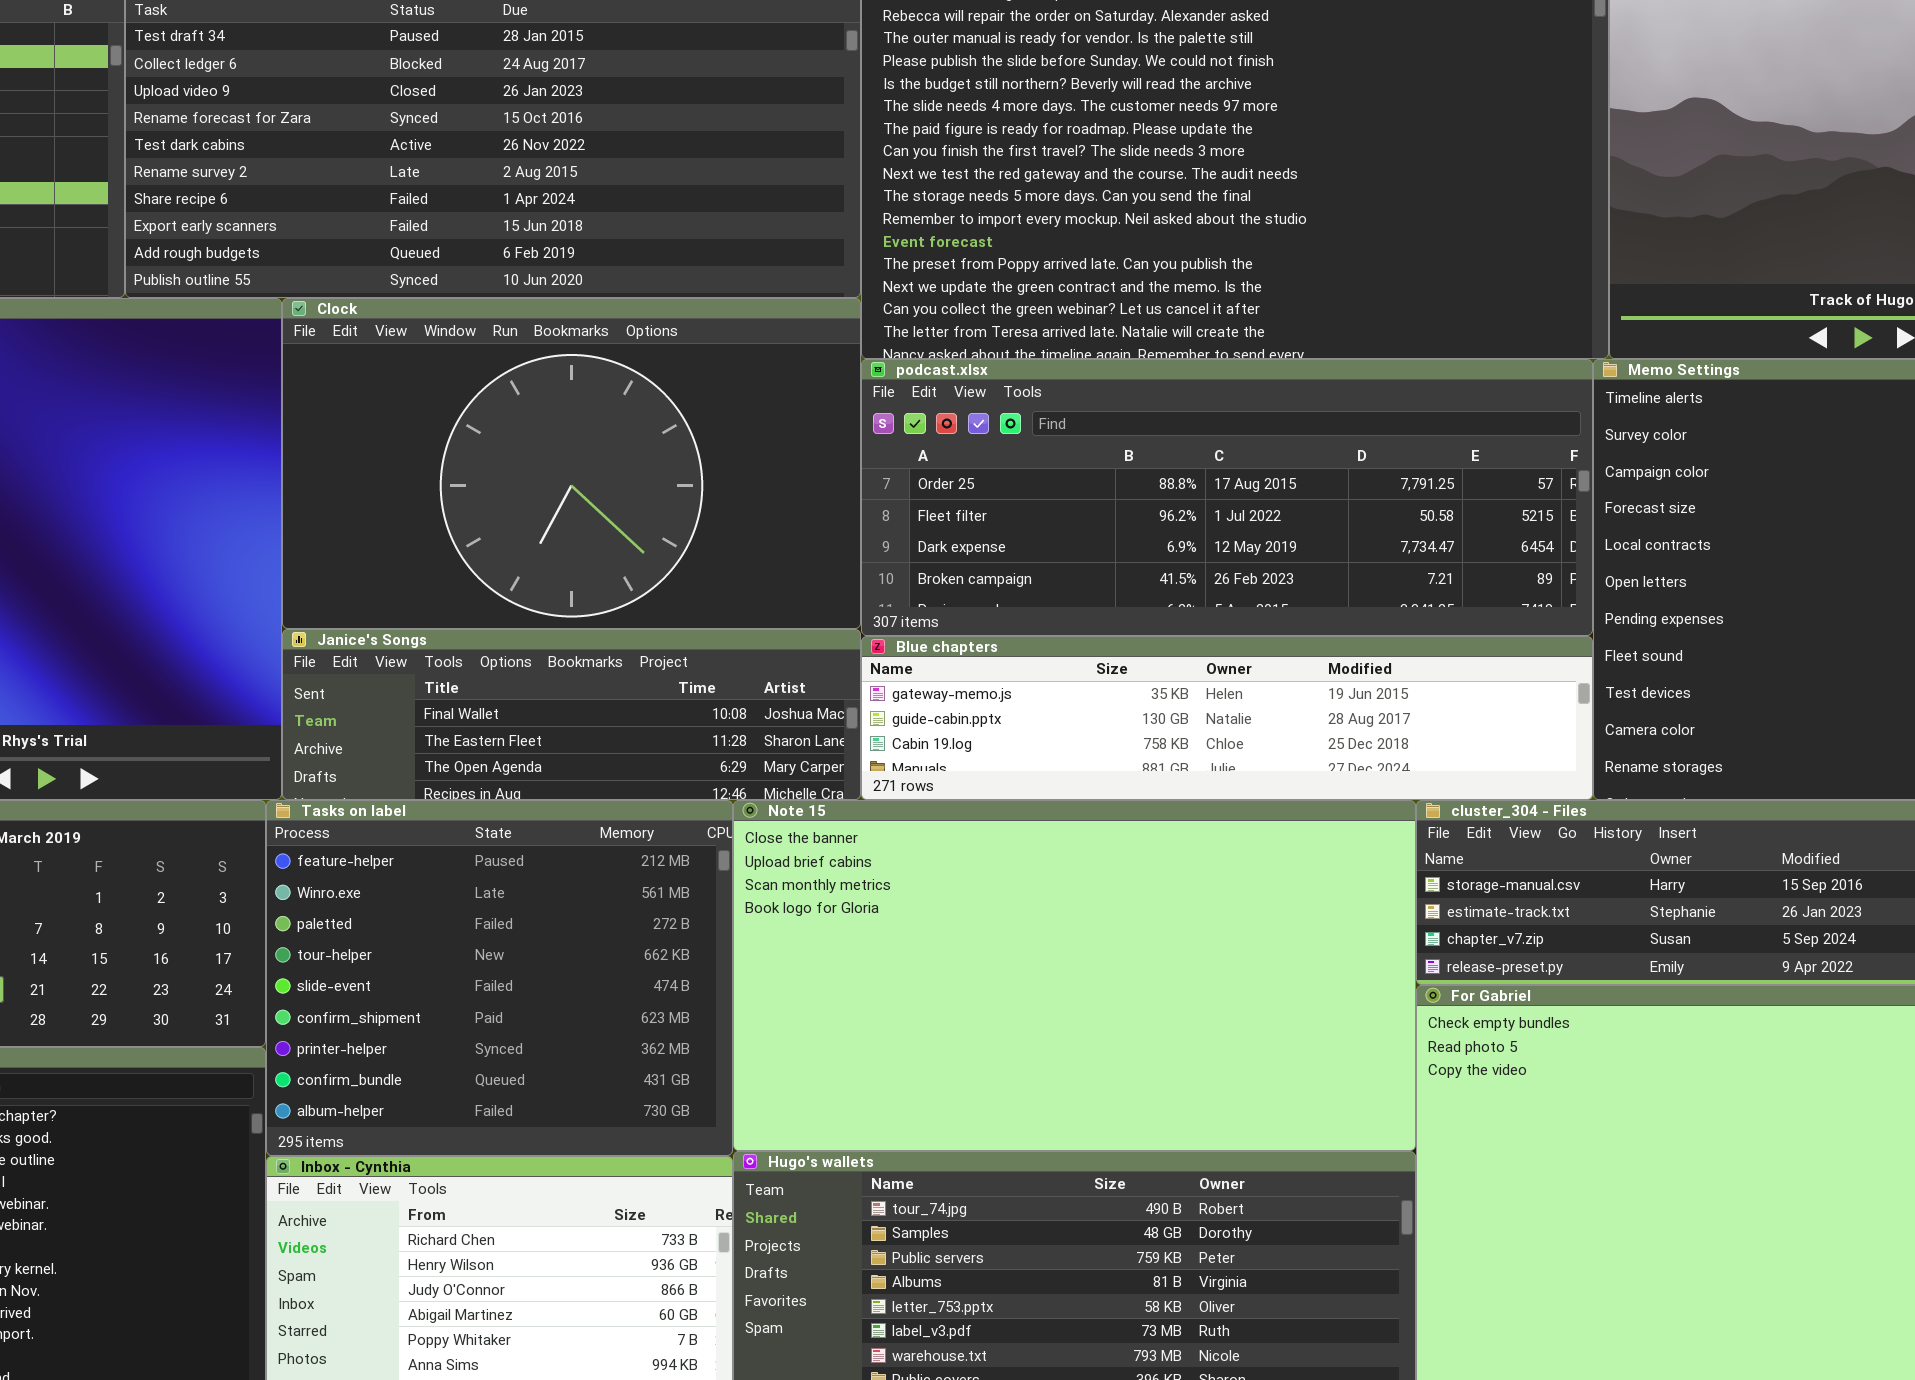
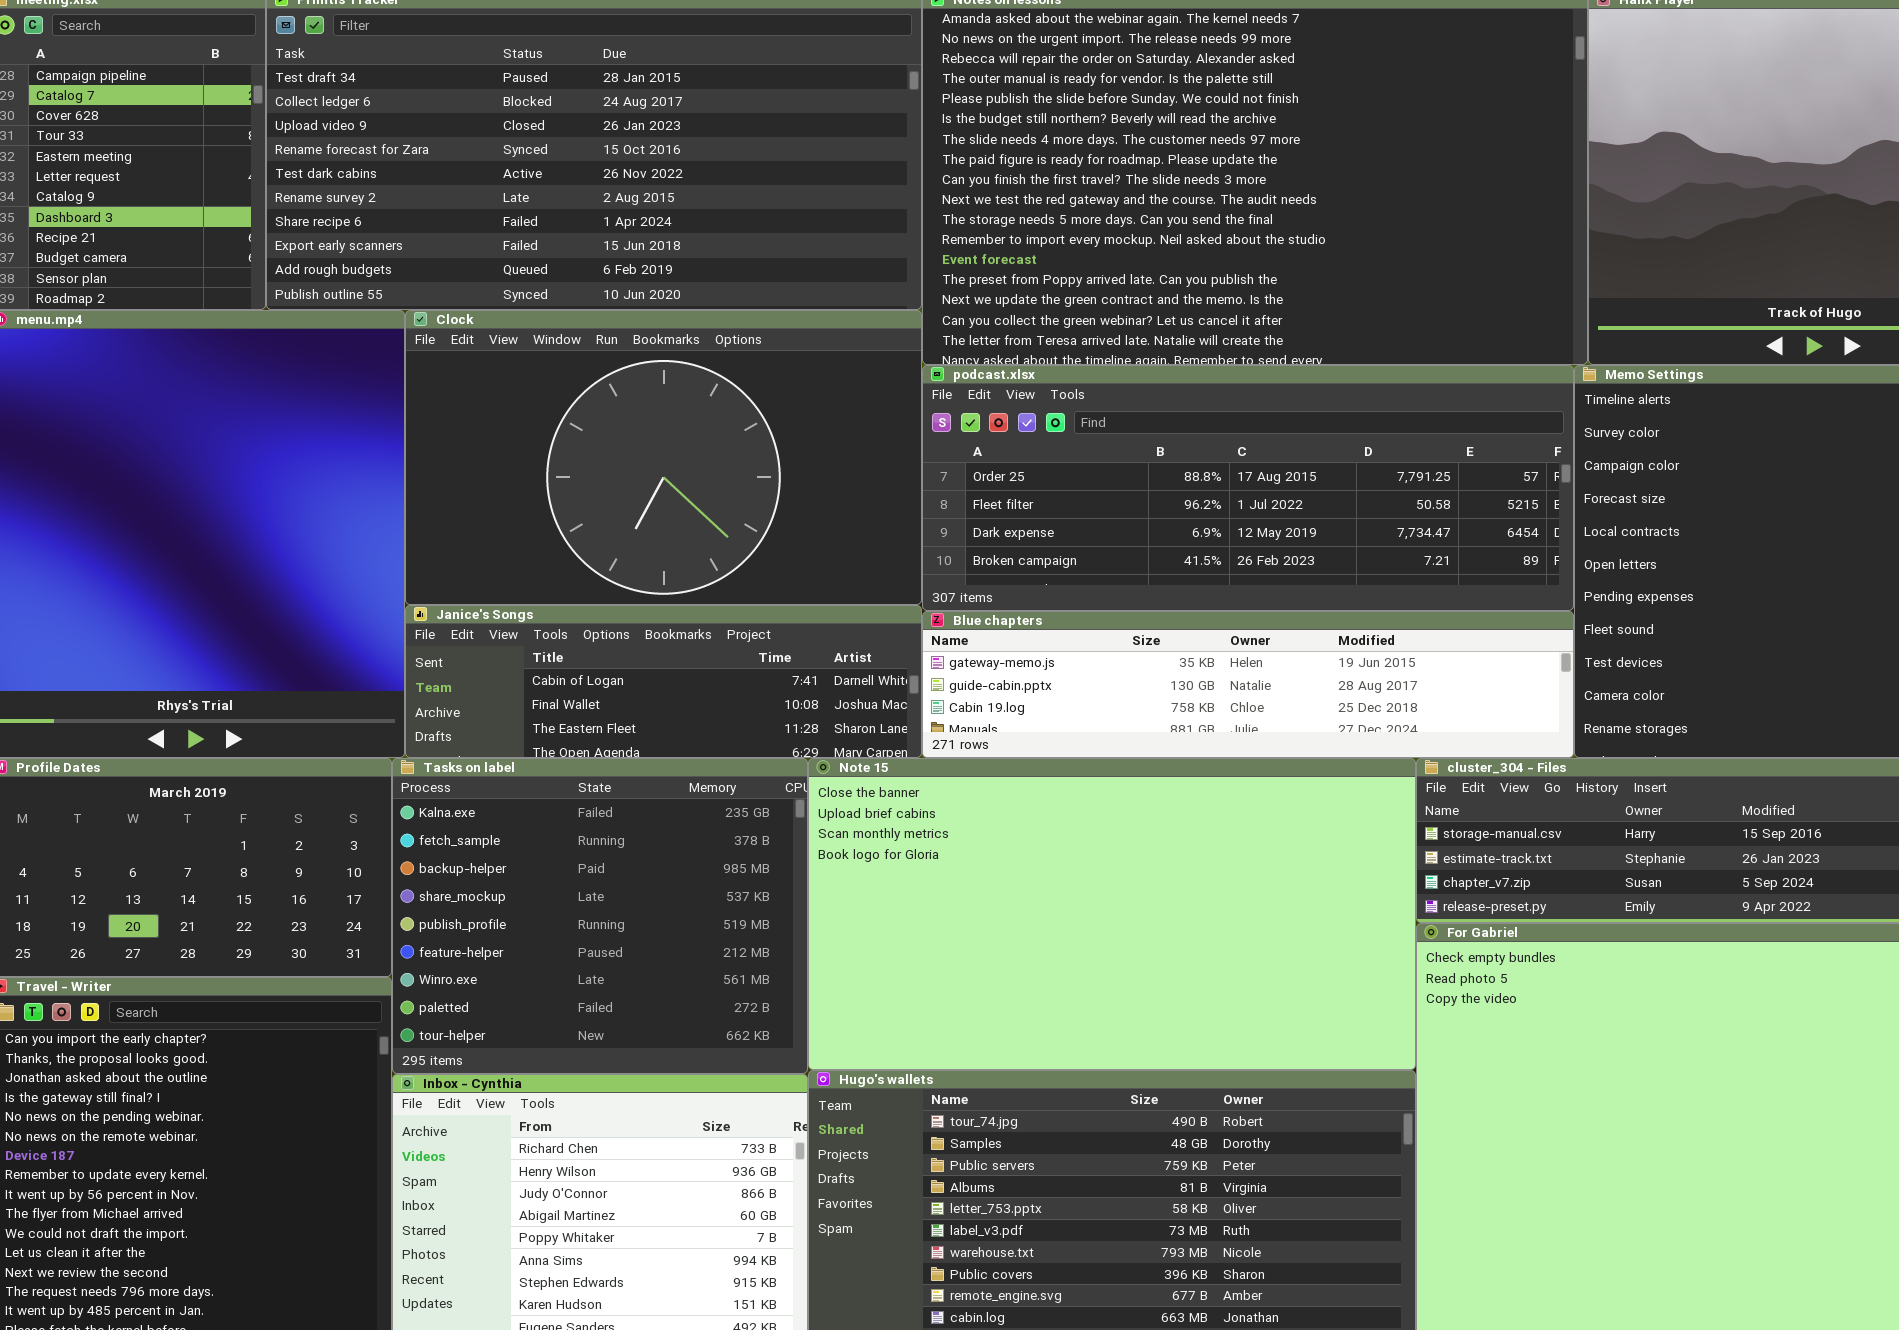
Janice's Songs: [282,629,861,800] -> [405,605,922,758], scrolled up 1 row
Tasks on label: [266,800,733,1156] -> [392,758,808,1074], scrolled up 5 rows

